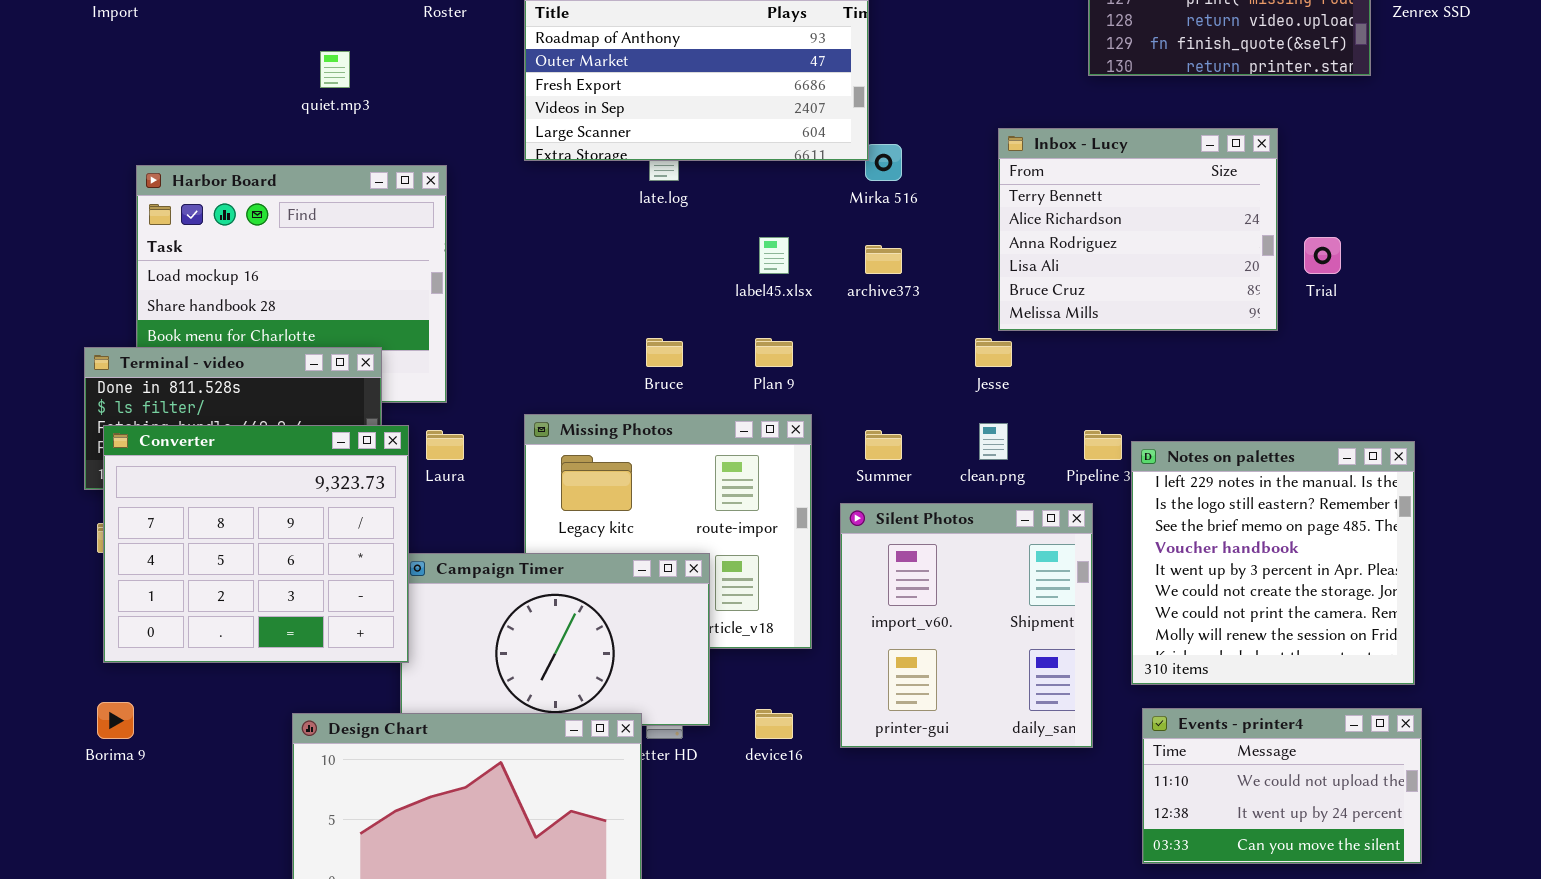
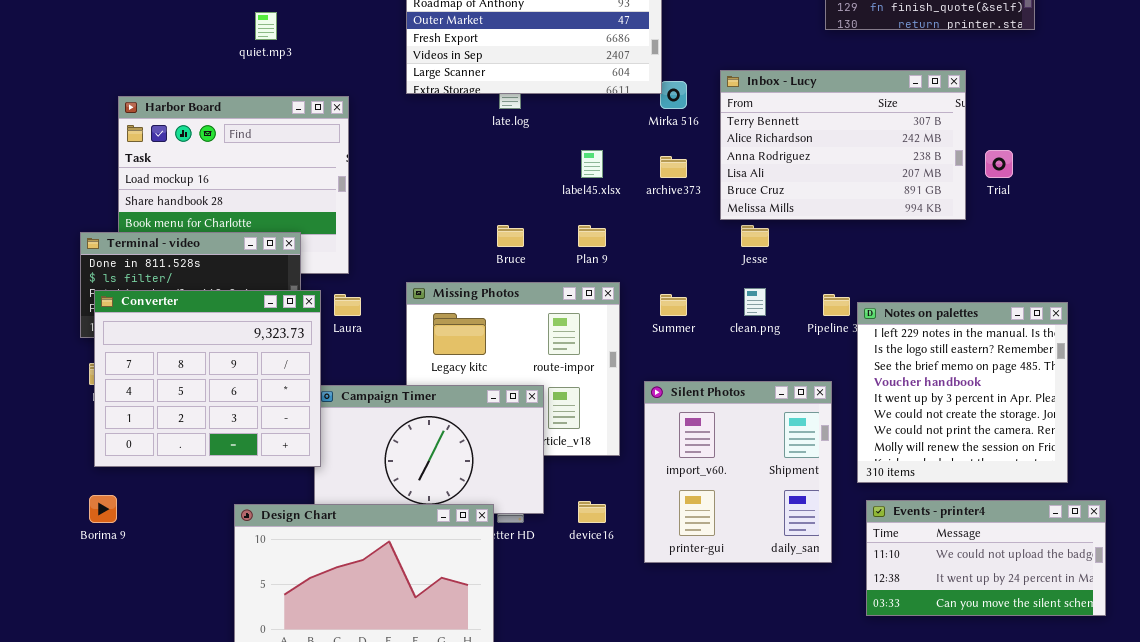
Inbox - Lucy: [998,128,1278,331] -> [720,70,966,220], resized
Silent Photos: [840,503,1093,748] -> [644,381,832,563], moved
Events - printer4: [1142,708,1422,864] -> [866,500,1106,616], resized

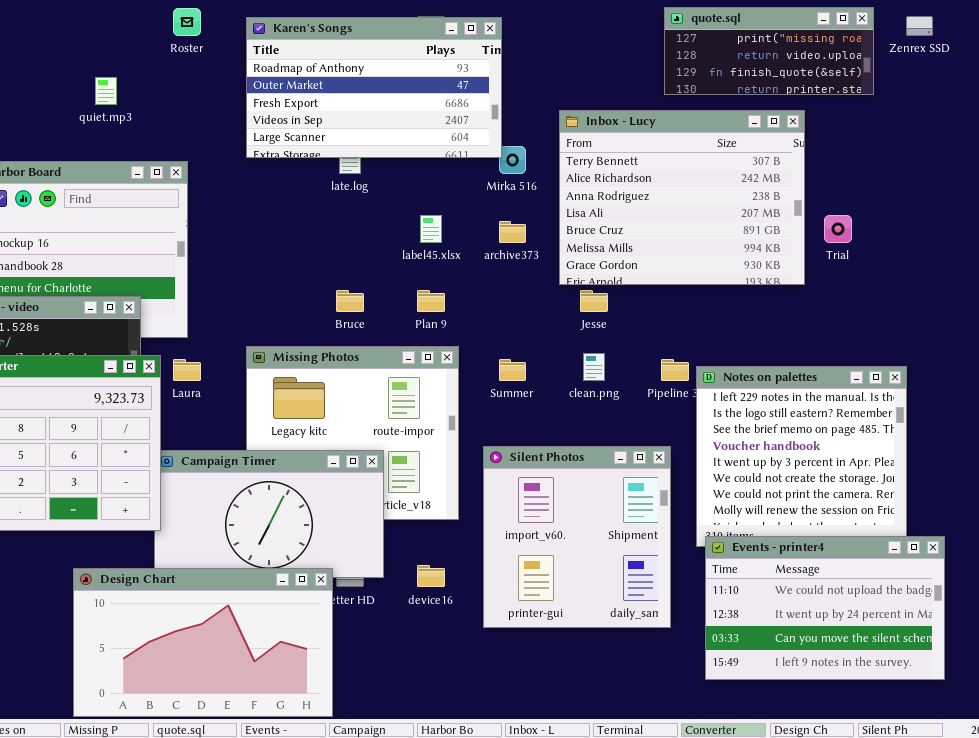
Inbox - Lucy: [720,70,966,220] -> [559,110,805,285], resized
Events - printer4: [866,500,1106,616] -> [705,536,945,680], resized

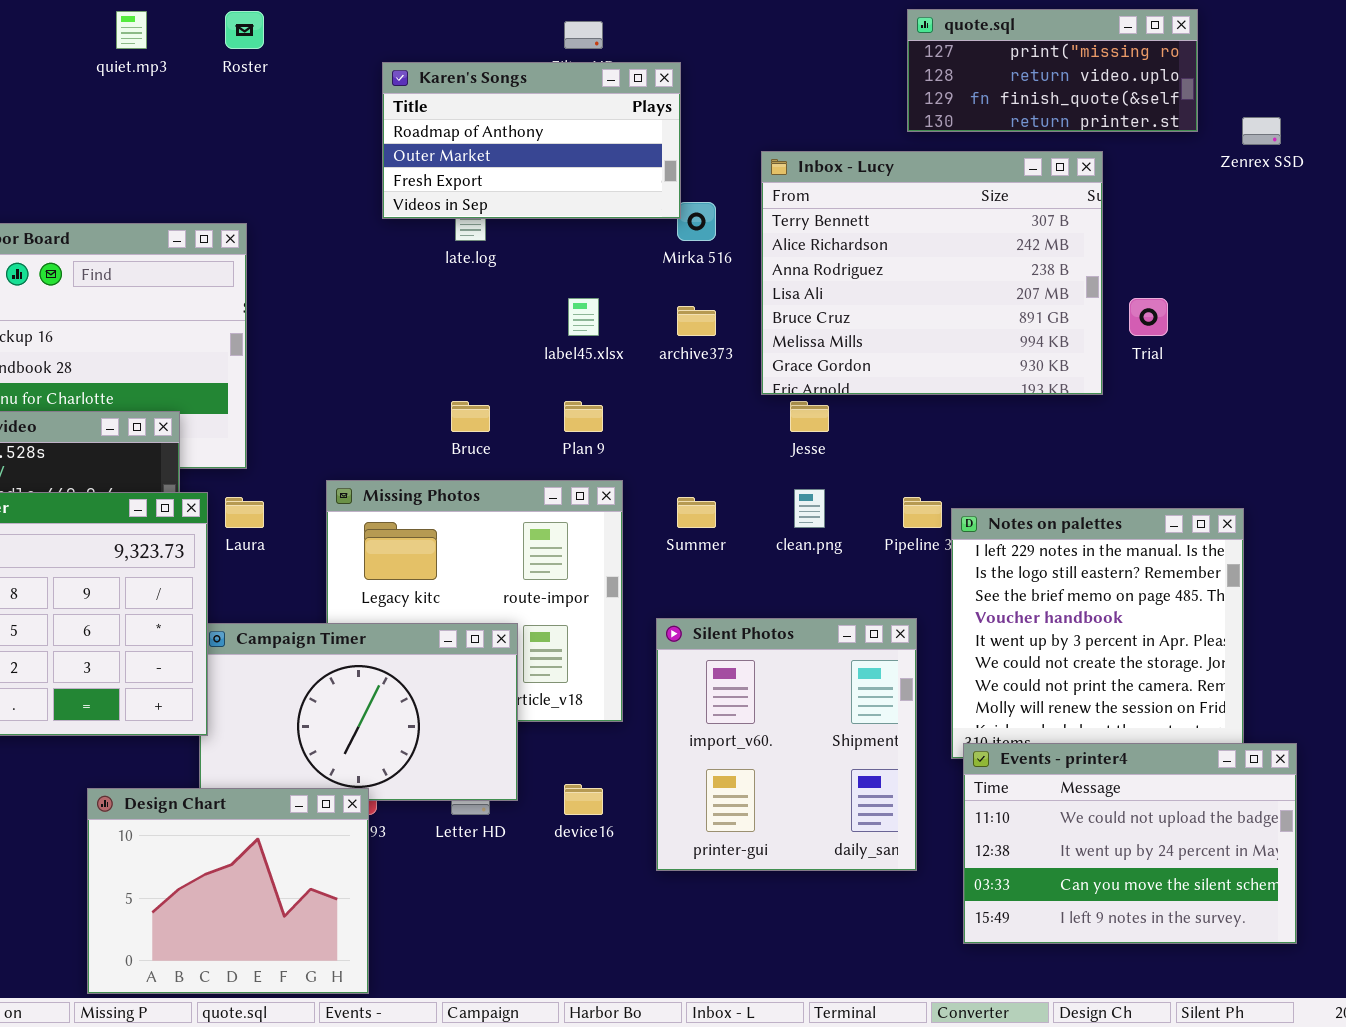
Zenrex SSD: [906,16,933,36] -> [1242,117,1281,145], moved
Karen's Songs: [246,17,502,158] -> [382,62,681,219], resized
quiet.mp3: [95,77,117,105] -> [116,11,147,49], moved
Design Chart: [73,568,333,717] -> [87,788,369,994], resized

